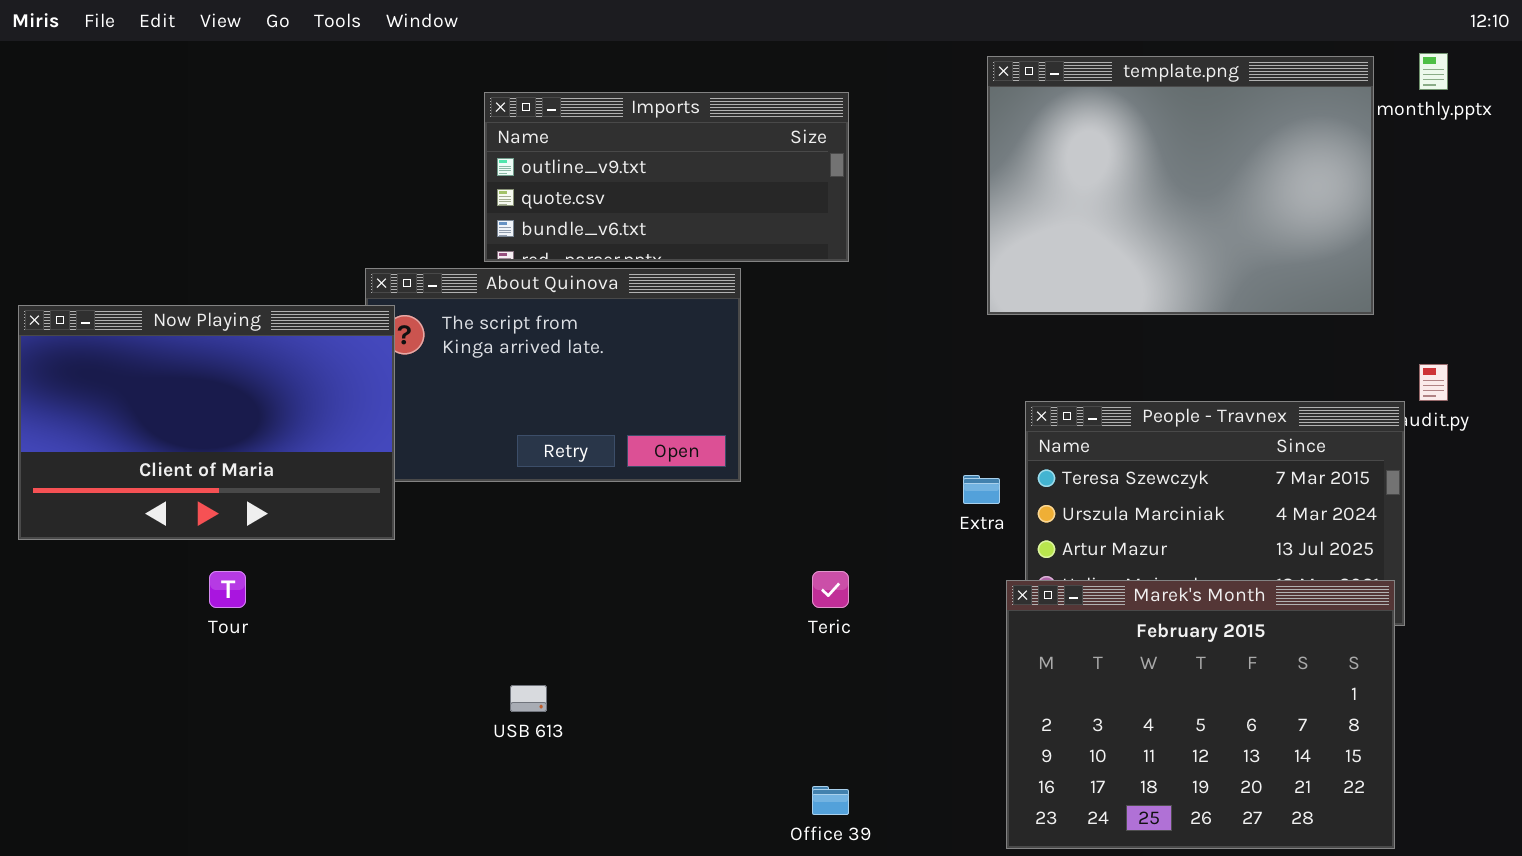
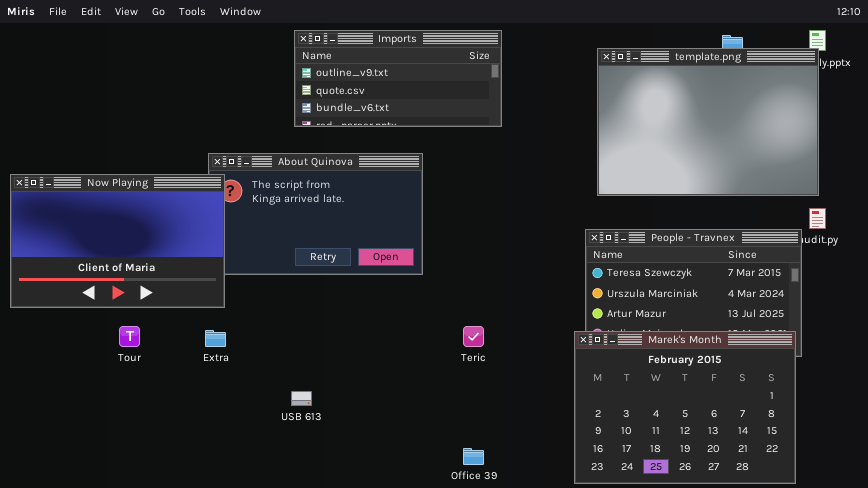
template.png: [987,56,1374,315] -> [597,48,819,196], moved
Imports: [484,92,849,262] -> [294,30,502,127], moved
Extra: [963,475,1000,504] -> [205,330,226,347], moved

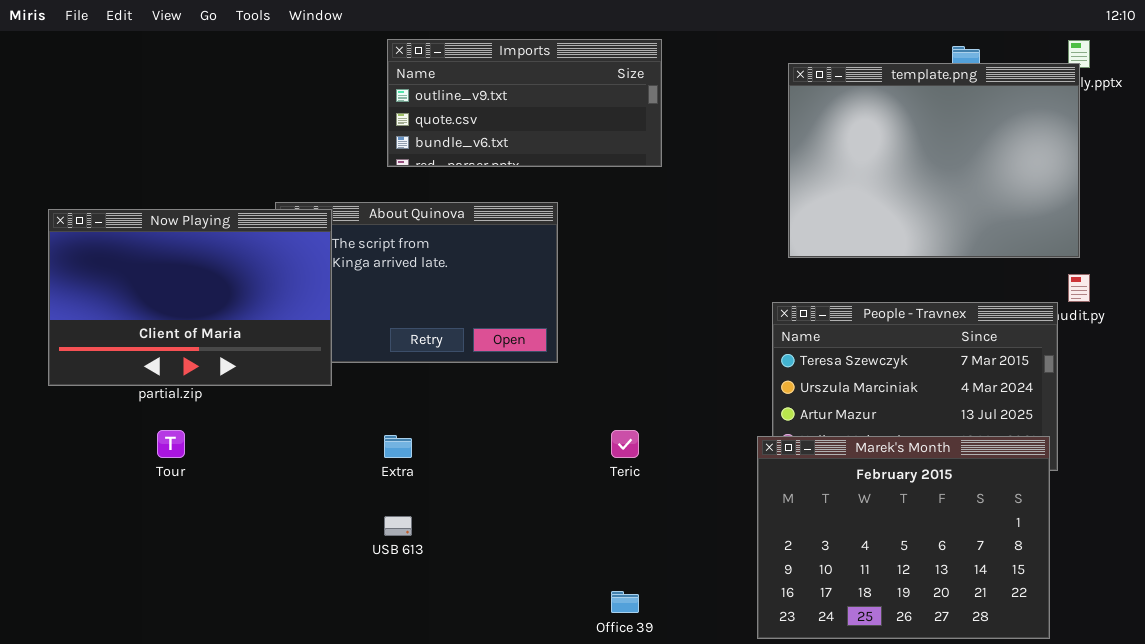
Now Playing: [10,174,225,308] -> [48,209,332,386], moved
Extra: [205,330,226,347] -> [384,435,412,458], moved

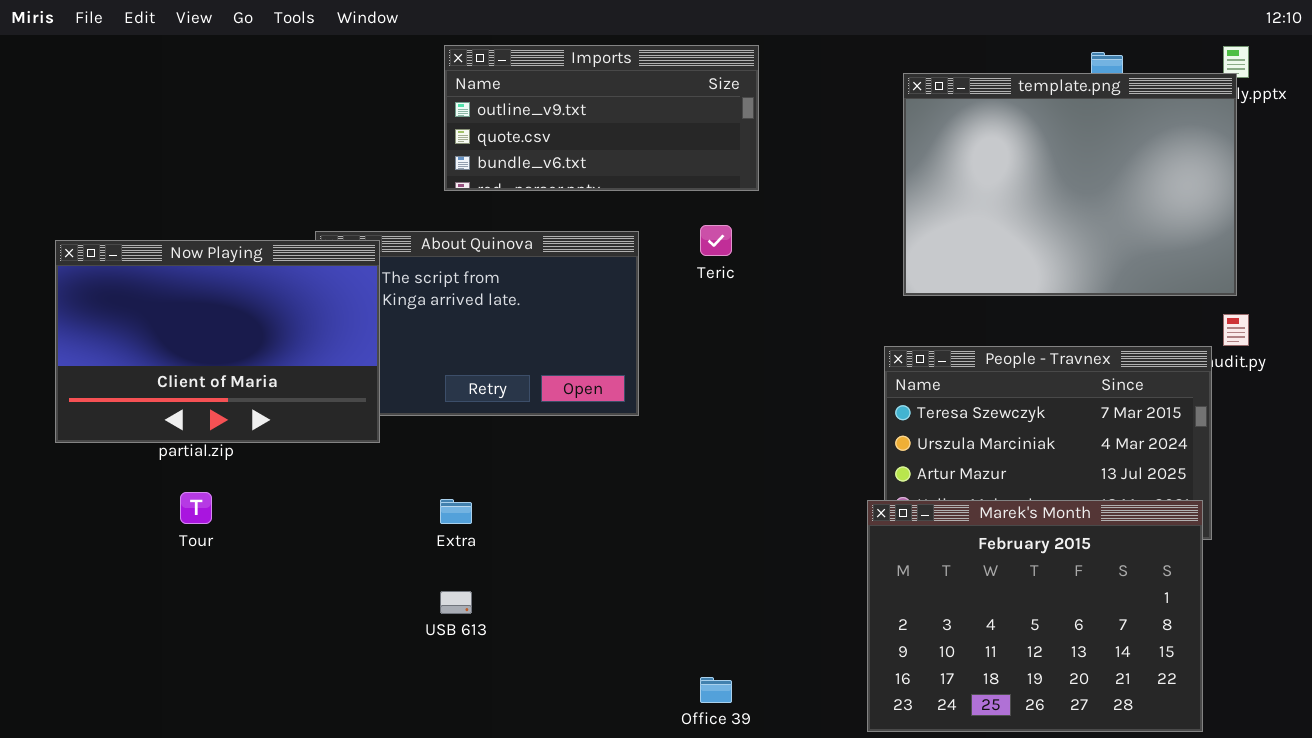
Teric: [611,430,639,458] -> [700,225,732,256], moved

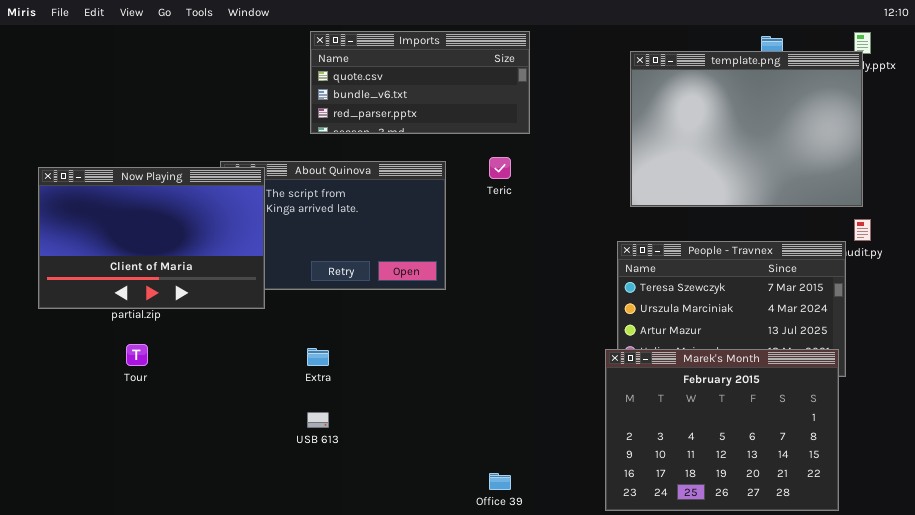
Imports: [444,45,759,191] -> [310,31,530,134], scrolled down 1 row

